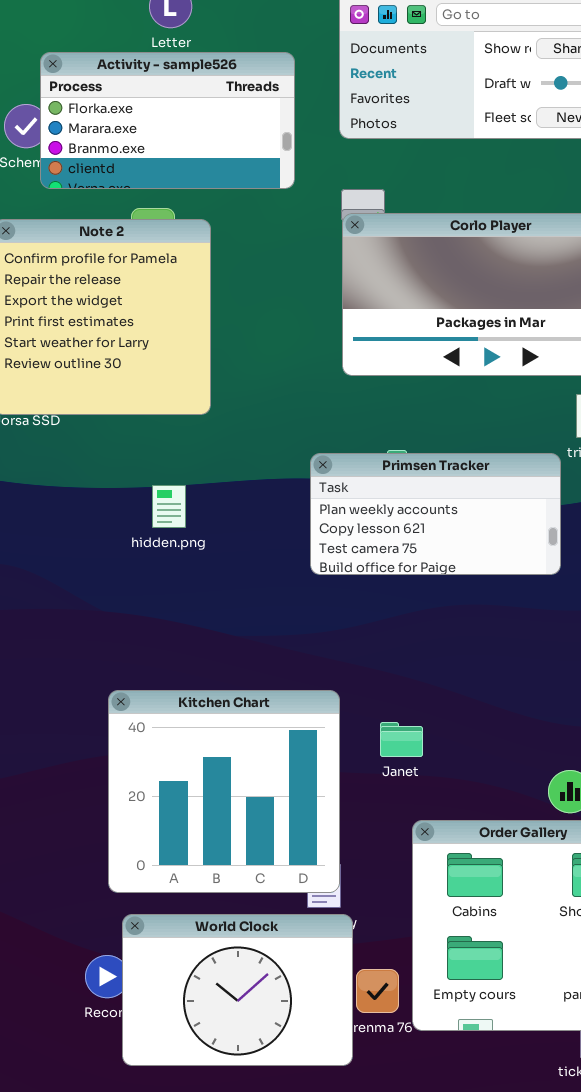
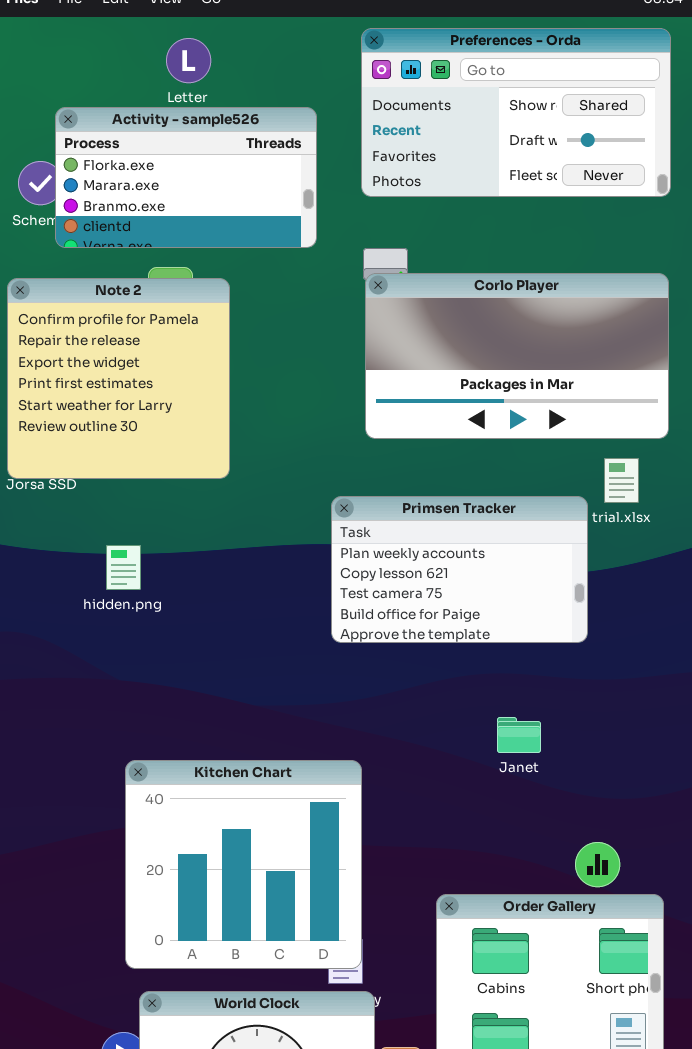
Primsen Tracker: [310,453,561,575] -> [331,496,588,643], resized
hidden.png: [152,485,186,528] -> [106,545,141,590], moved
Janet: [380,722,423,757] -> [497,717,541,753], moved

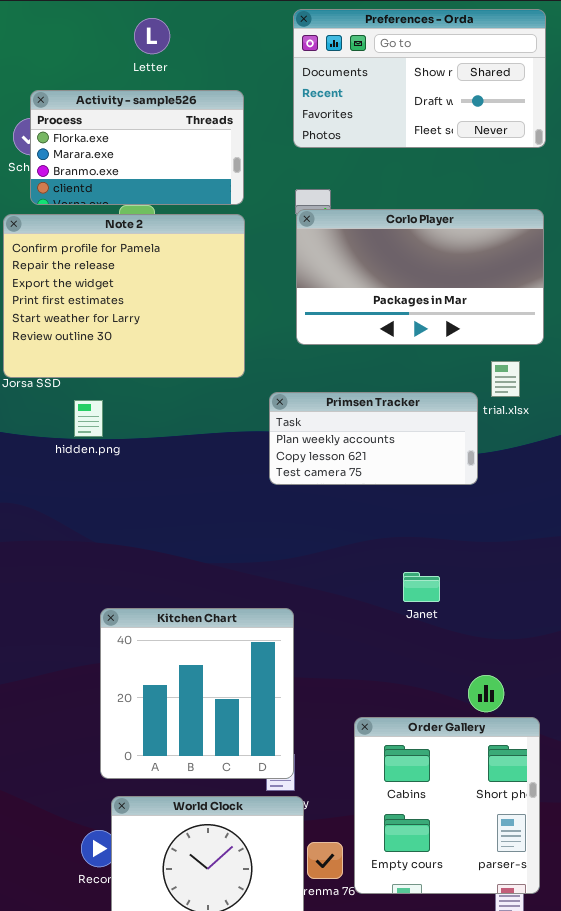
Activity - sample526: [55,107,317,248] -> [30,90,244,205], moved
Note 2: [7,278,230,479] -> [3,214,245,378], resized
Primsen Tracker: [331,496,588,643] -> [269,392,478,485], resized
hidden.png: [106,545,141,590] -> [74,400,103,437], moved

